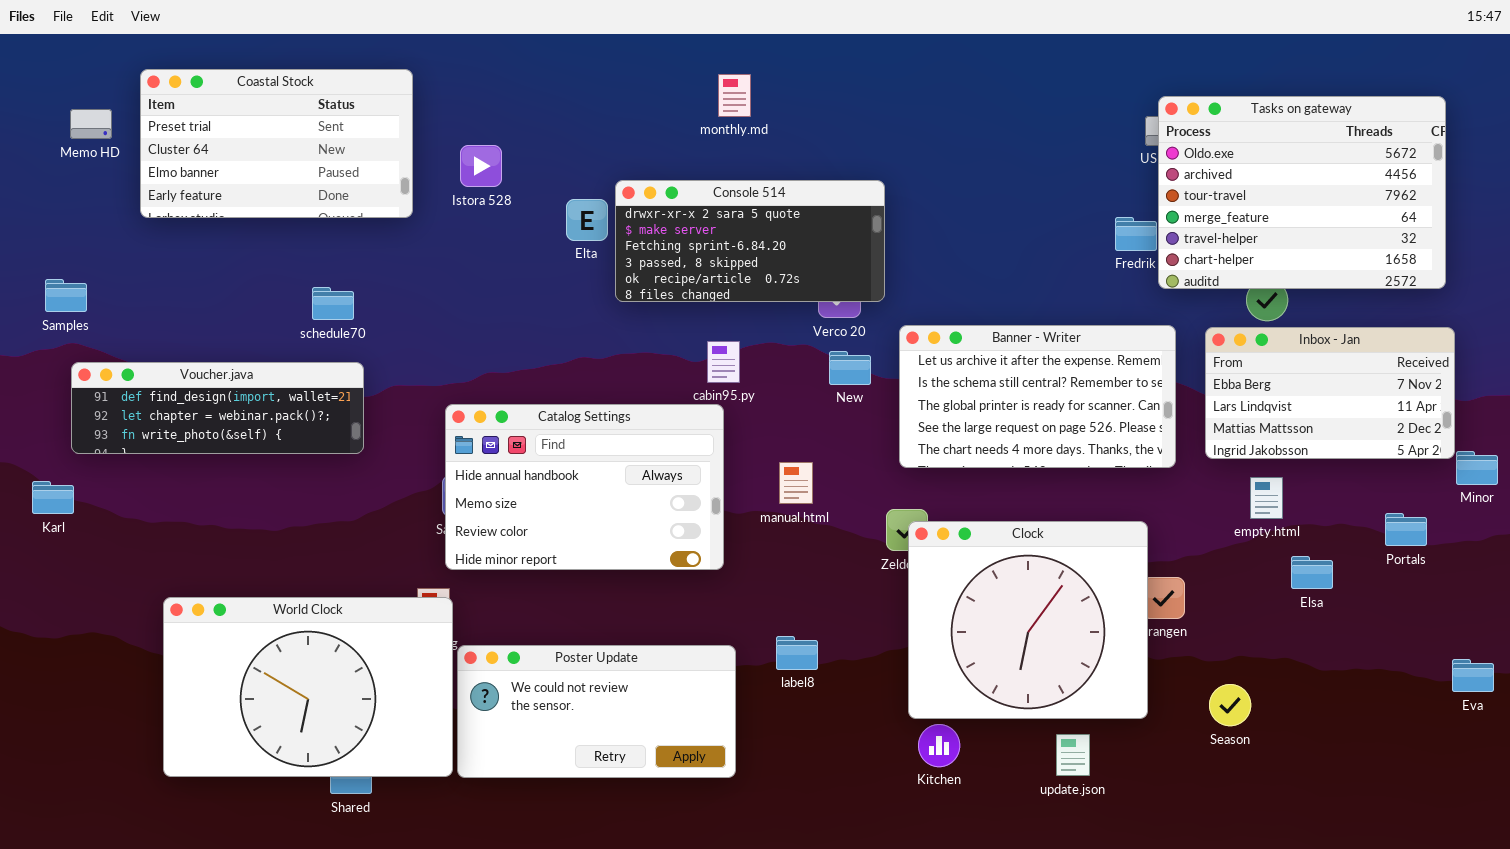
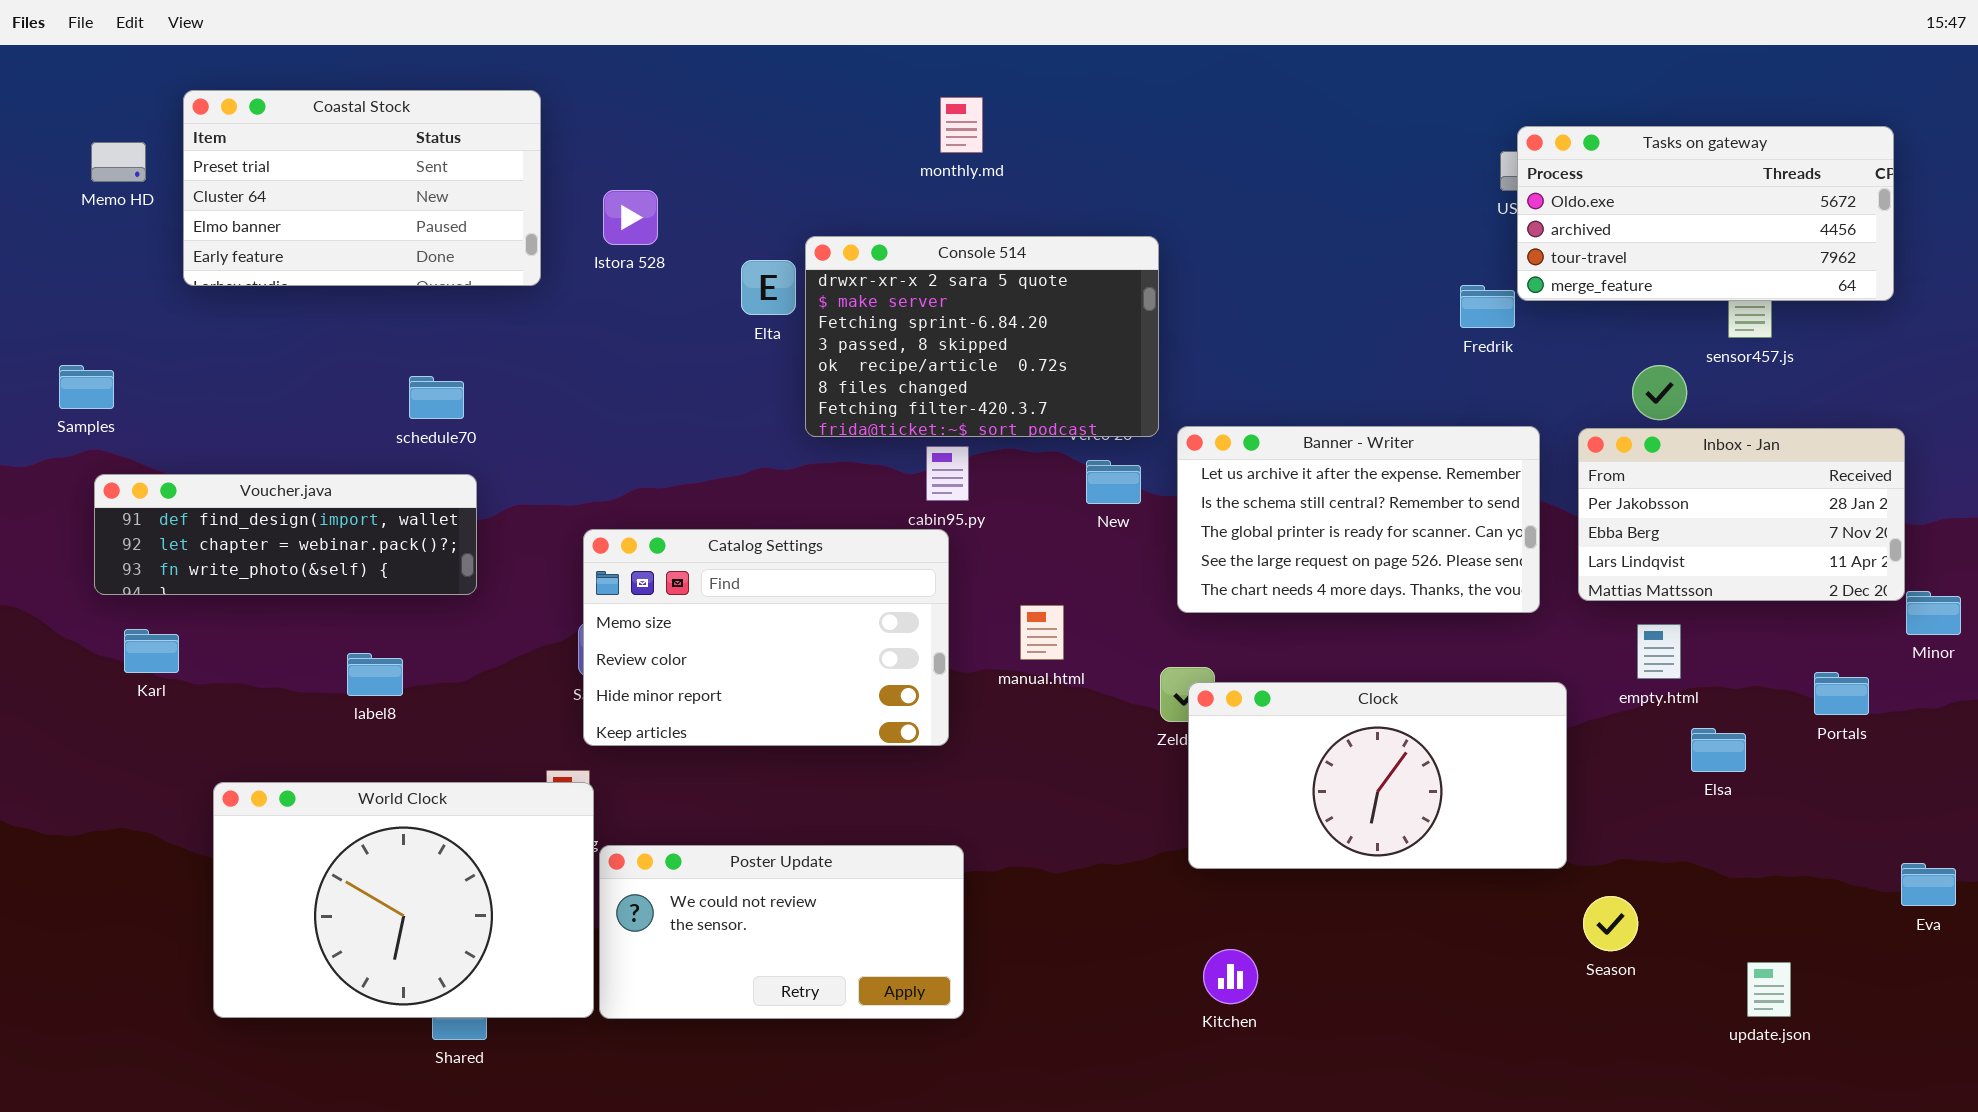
Tasks on gateway: [1158,96,1446,289] -> [1517,126,1894,301], resized
Console 514: [615,180,885,302] -> [805,236,1159,437], resized
Inbox - Jan: [1205,327,1455,459] -> [1578,428,1905,601], scrolled up 1 row
Catalog Settings: [445,404,724,570] -> [583,529,949,746], scrolled down 1 row
Karl: [32,481,74,514] -> [124,629,179,673], moved
Clock: [908,521,1148,719] -> [1188,682,1567,869], resized
label8: [776,636,818,670] -> [347,653,403,696], moved
update.json: [1056,734,1090,776] -> [1747,962,1791,1017], moved

